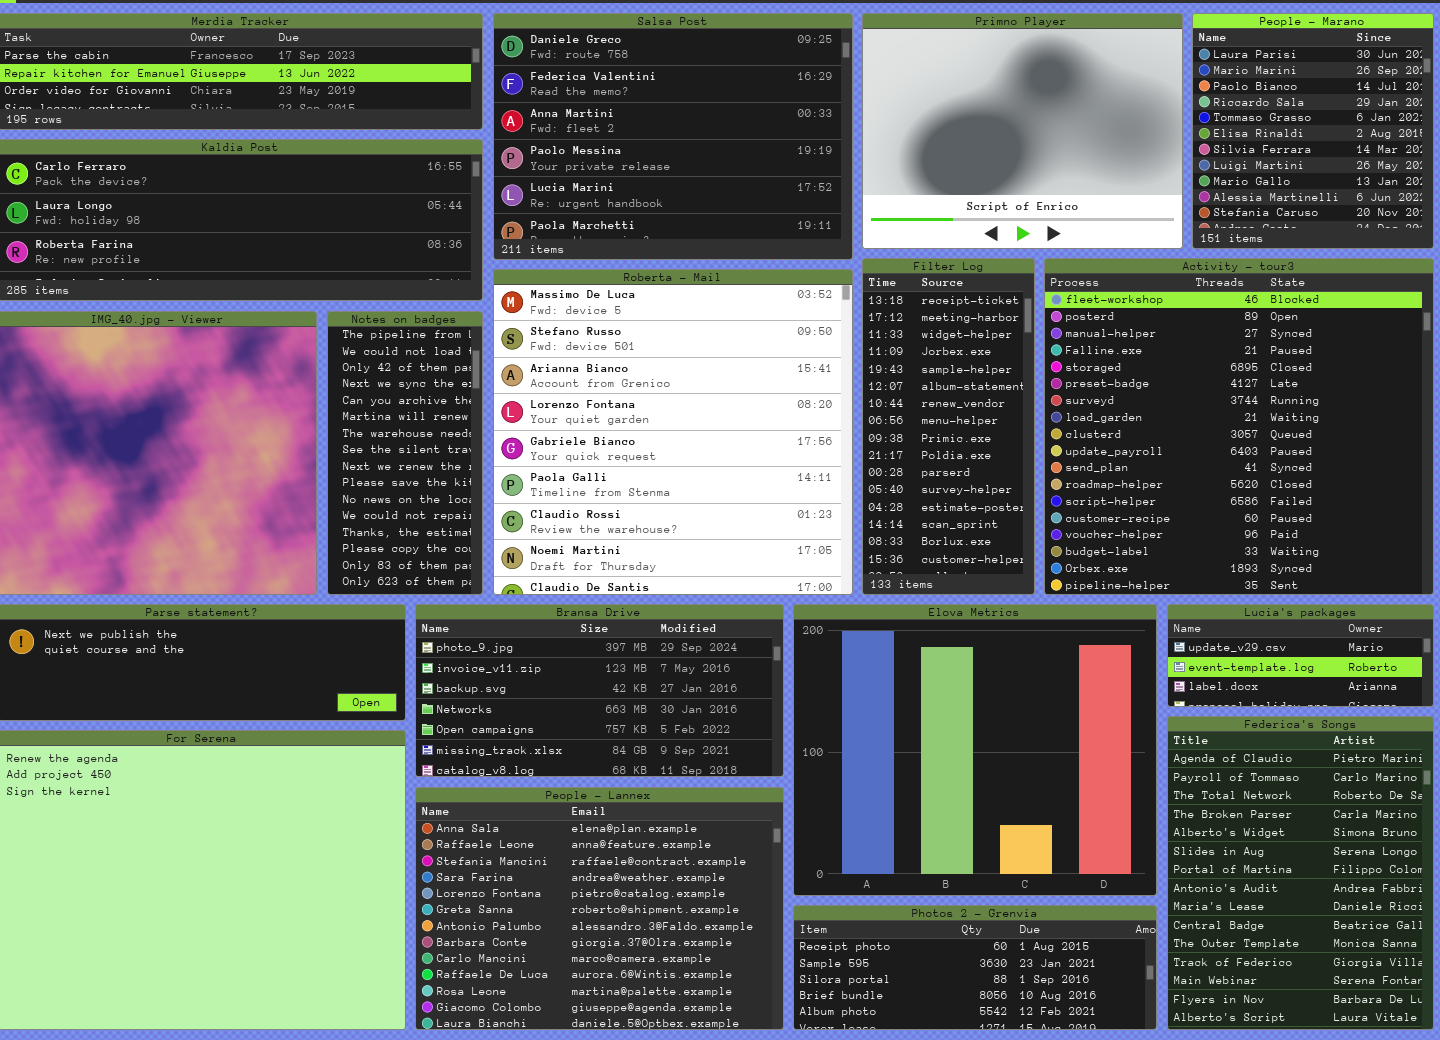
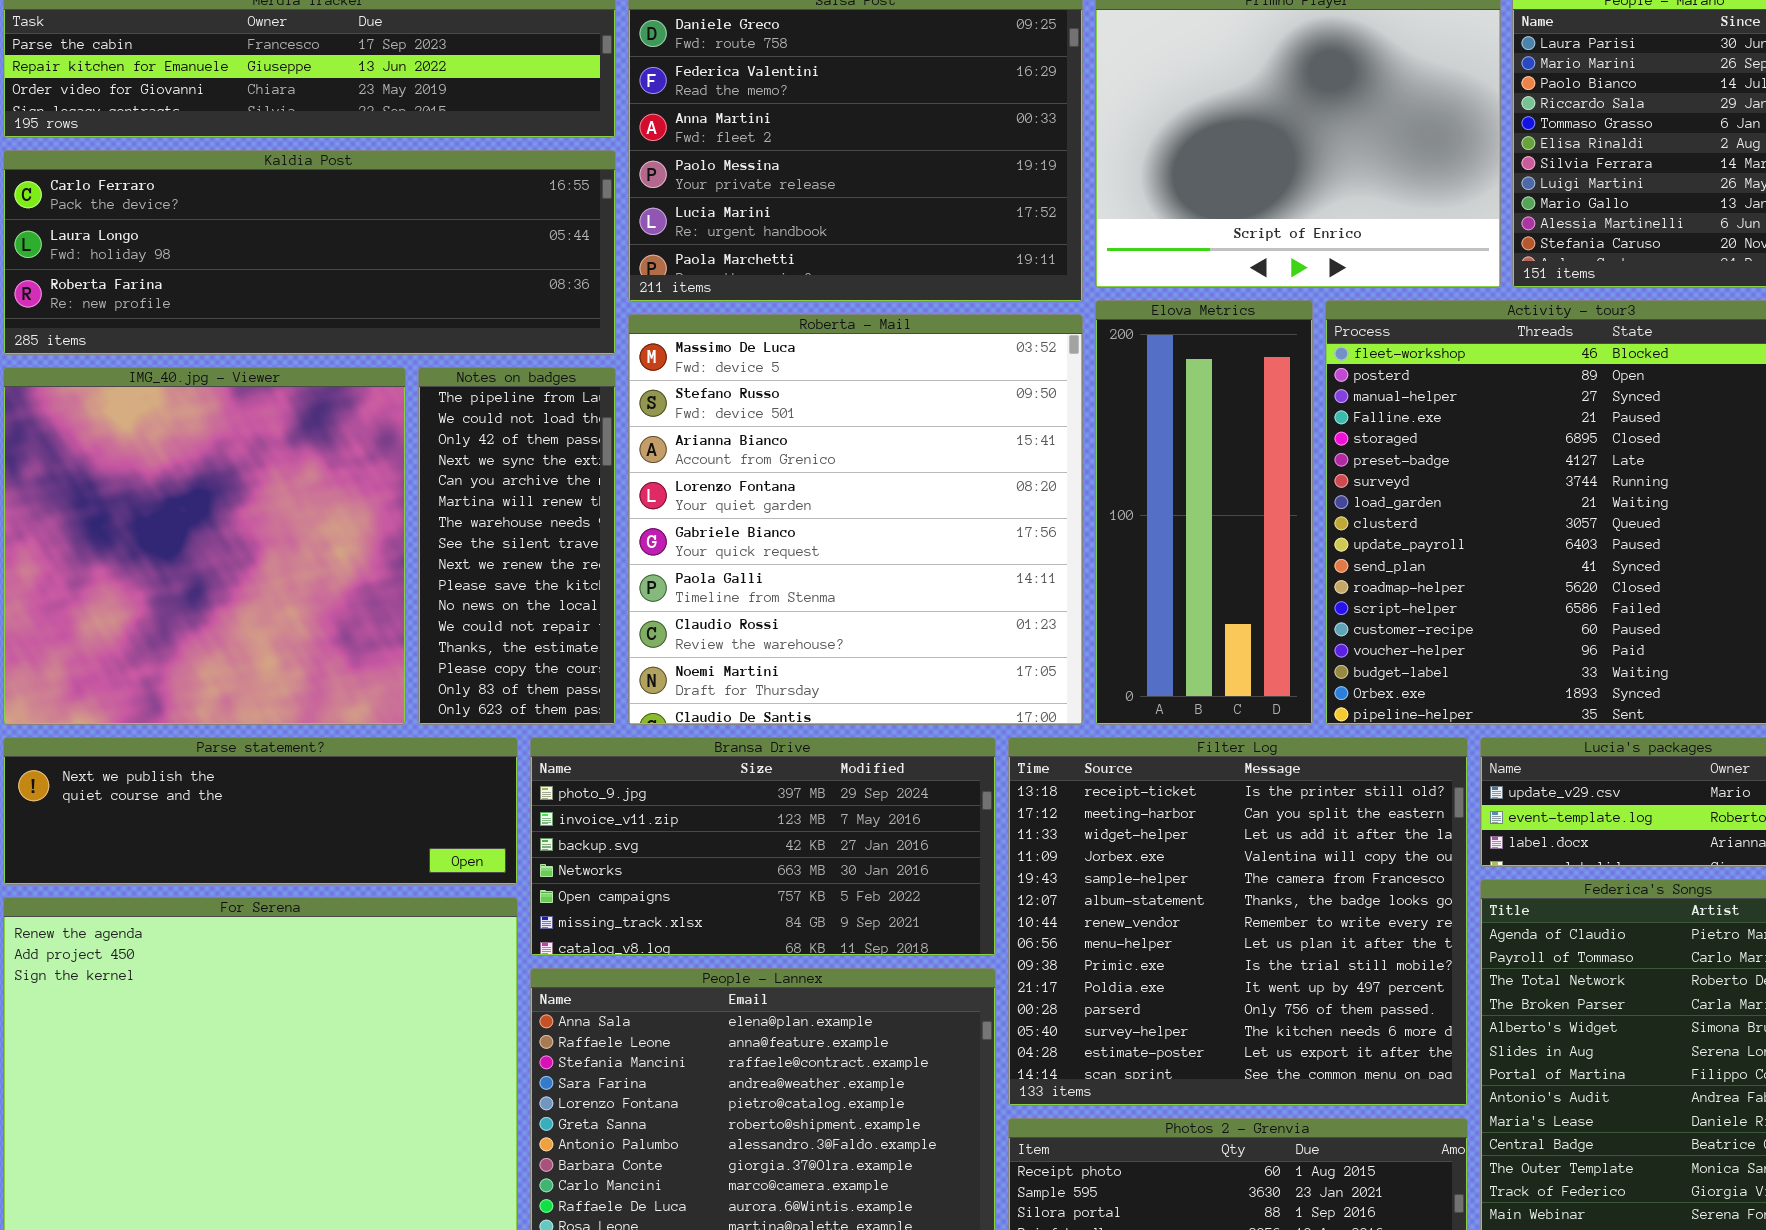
Filter Log: [862,258,1035,595] -> [1008,737,1468,1106], moved, resized
Elova Metrics: [793,604,1157,896] -> [1095,300,1313,725], moved, resized

